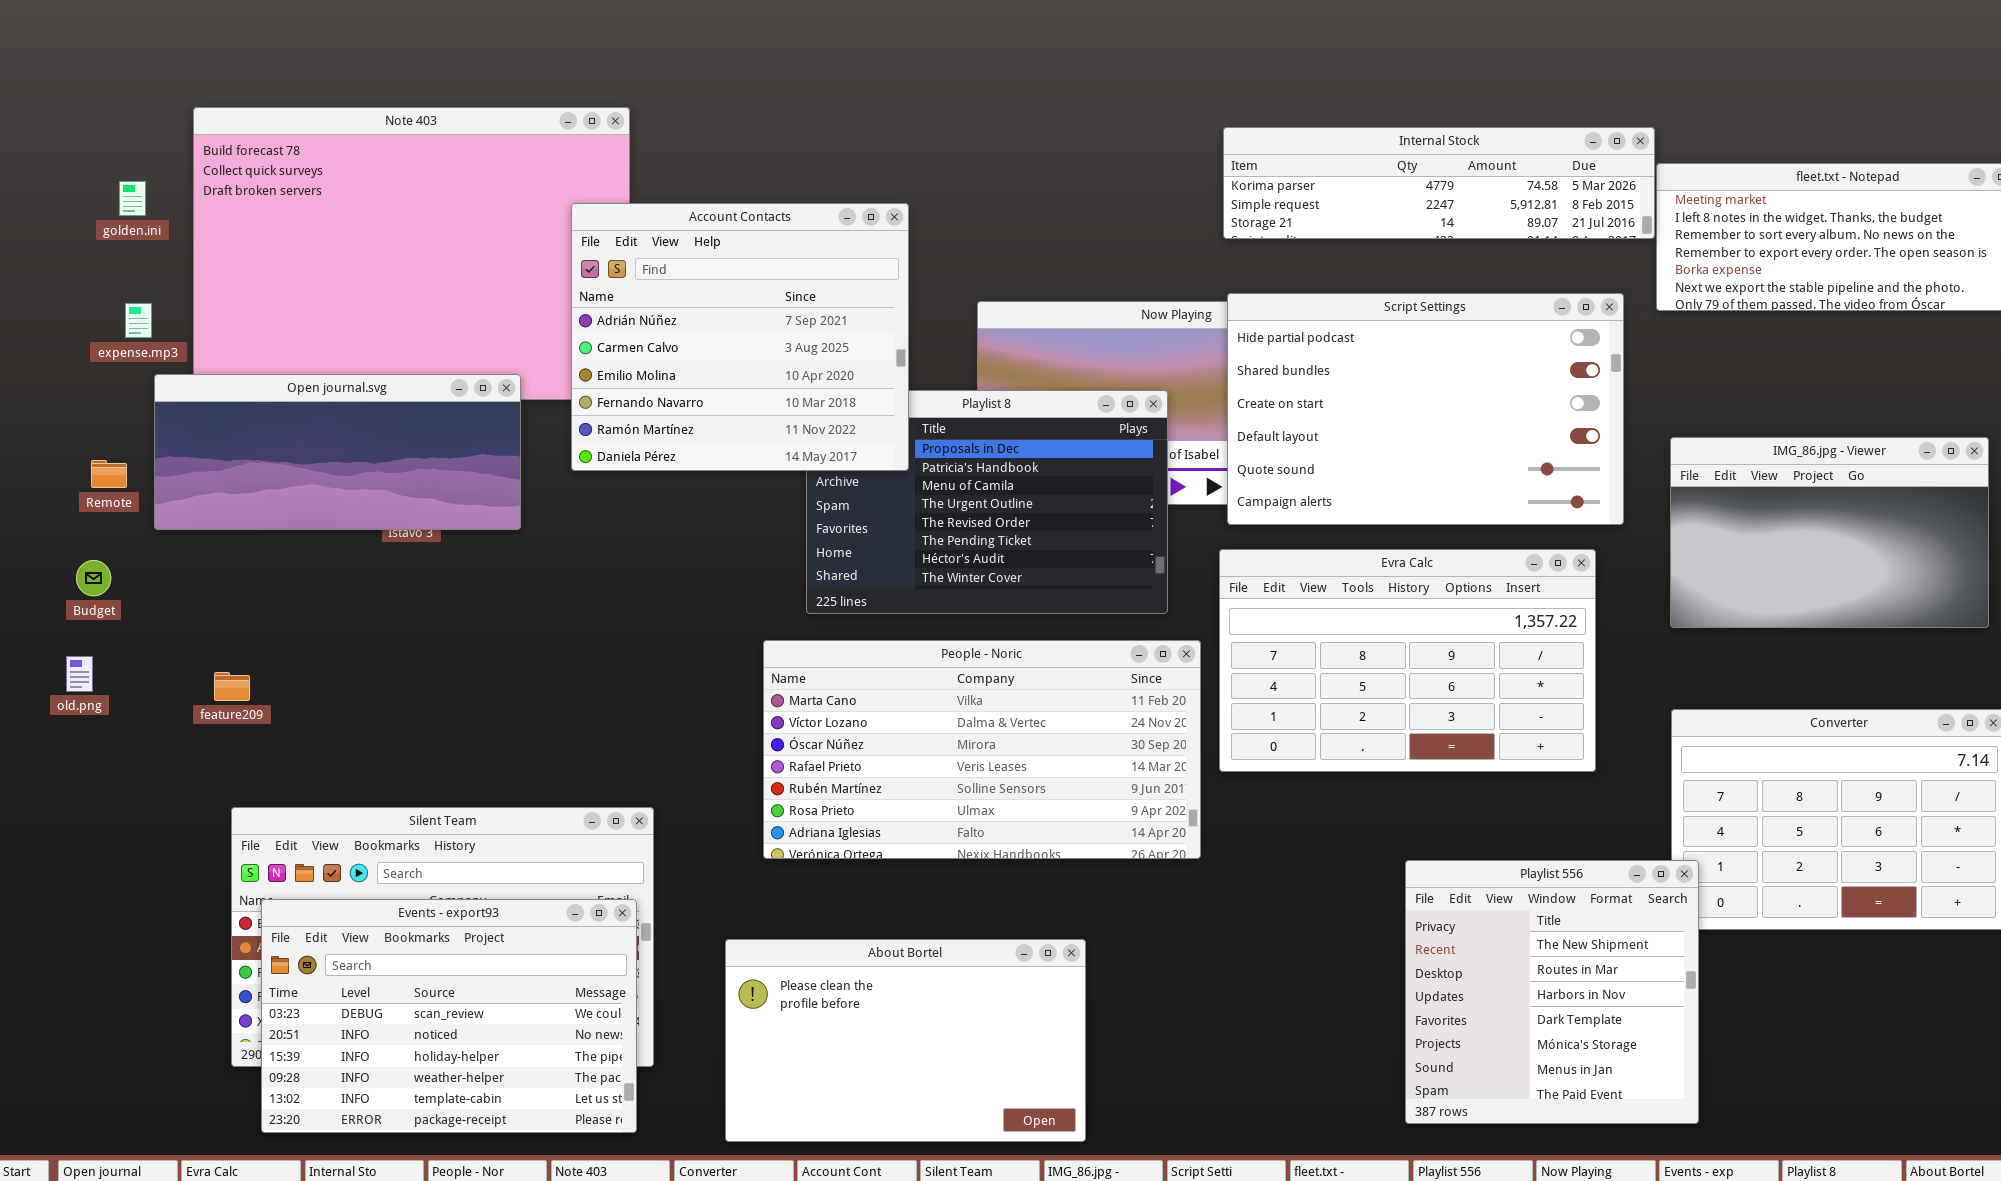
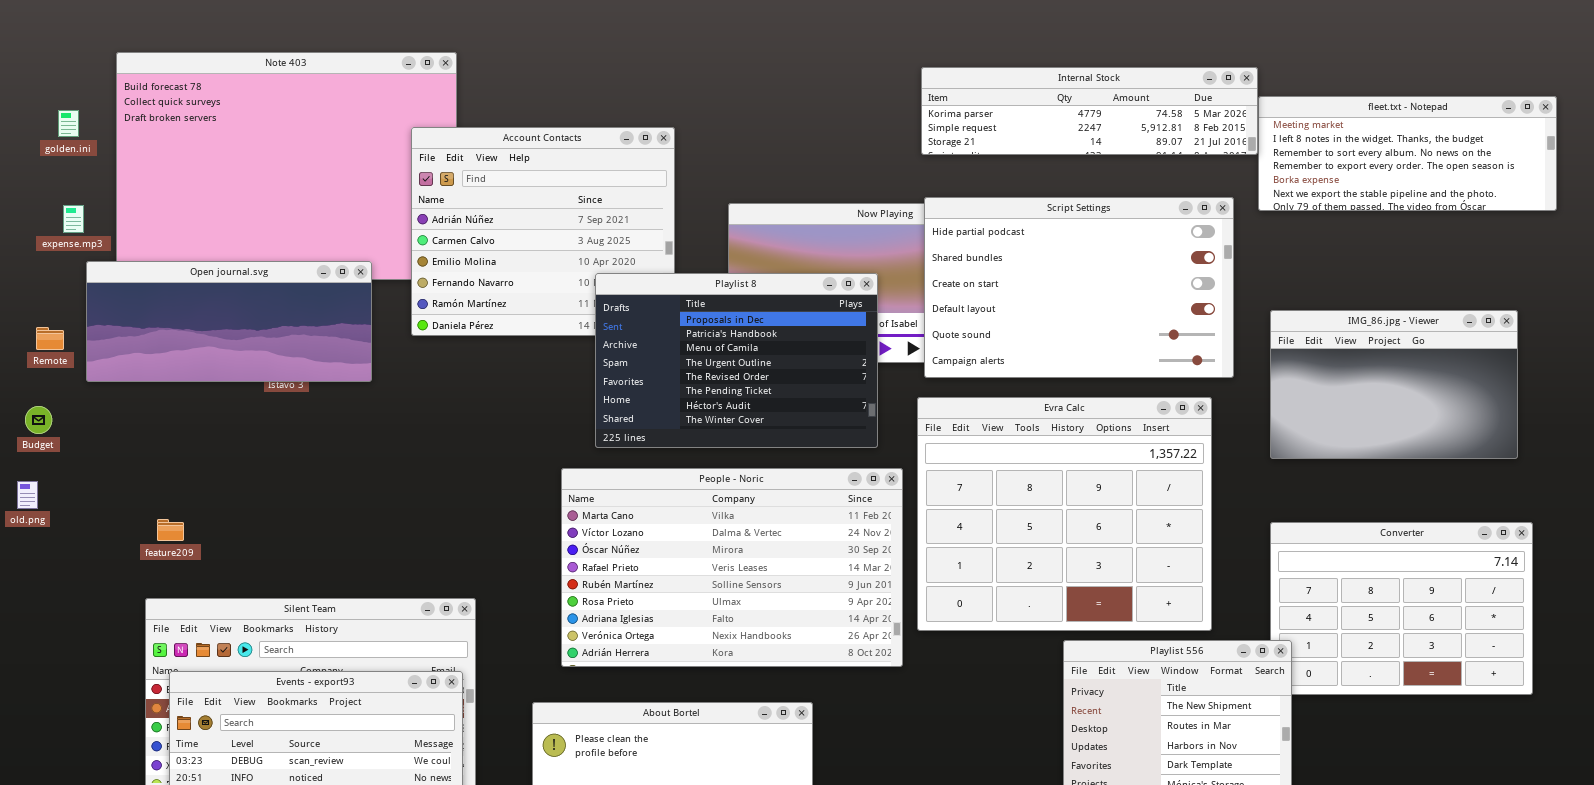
Playlist 8: [806,390,1168,614] -> [595,273,878,448], raised
Evra Calc: [1219,549,1596,772] -> [917,397,1212,631], resized
People - Noric: [763,640,1201,859] -> [561,468,903,667], resized
feature209: [214,672,250,701] -> [157,519,184,541], moved

